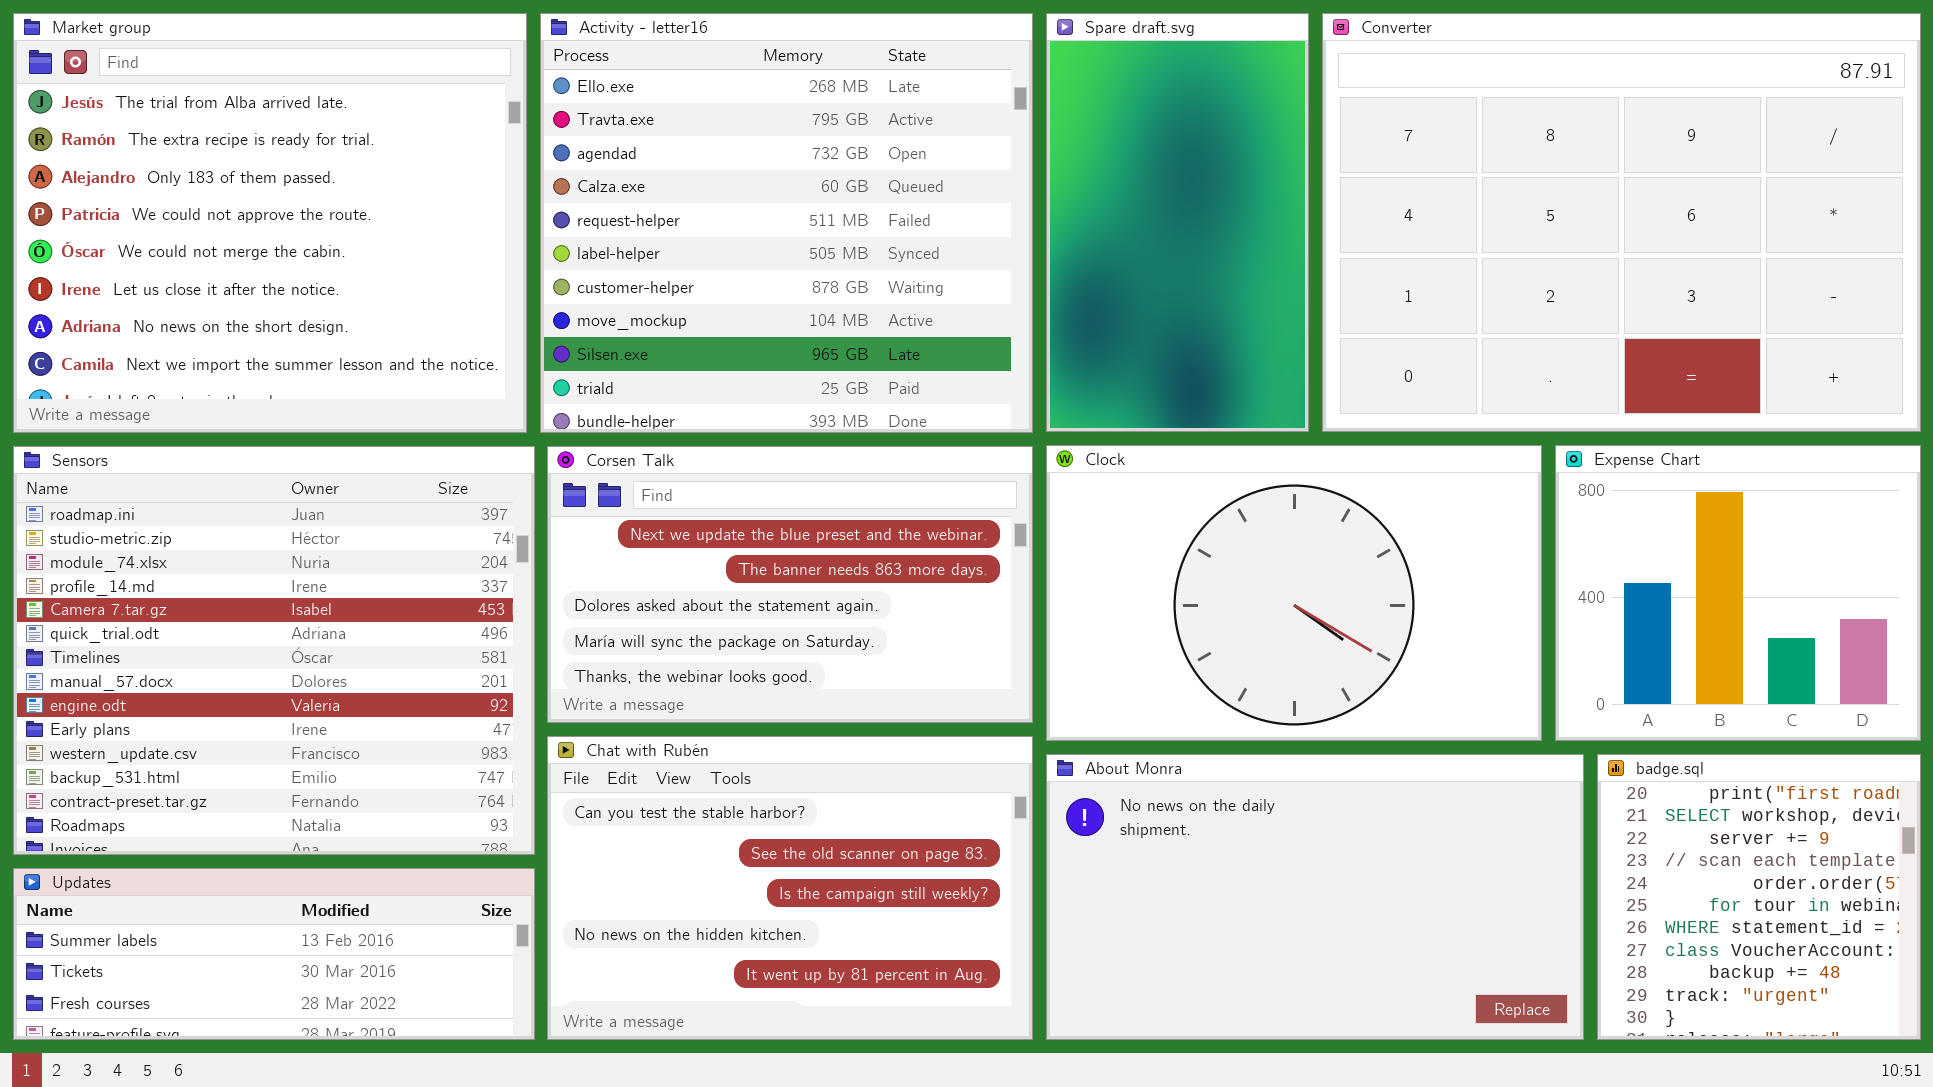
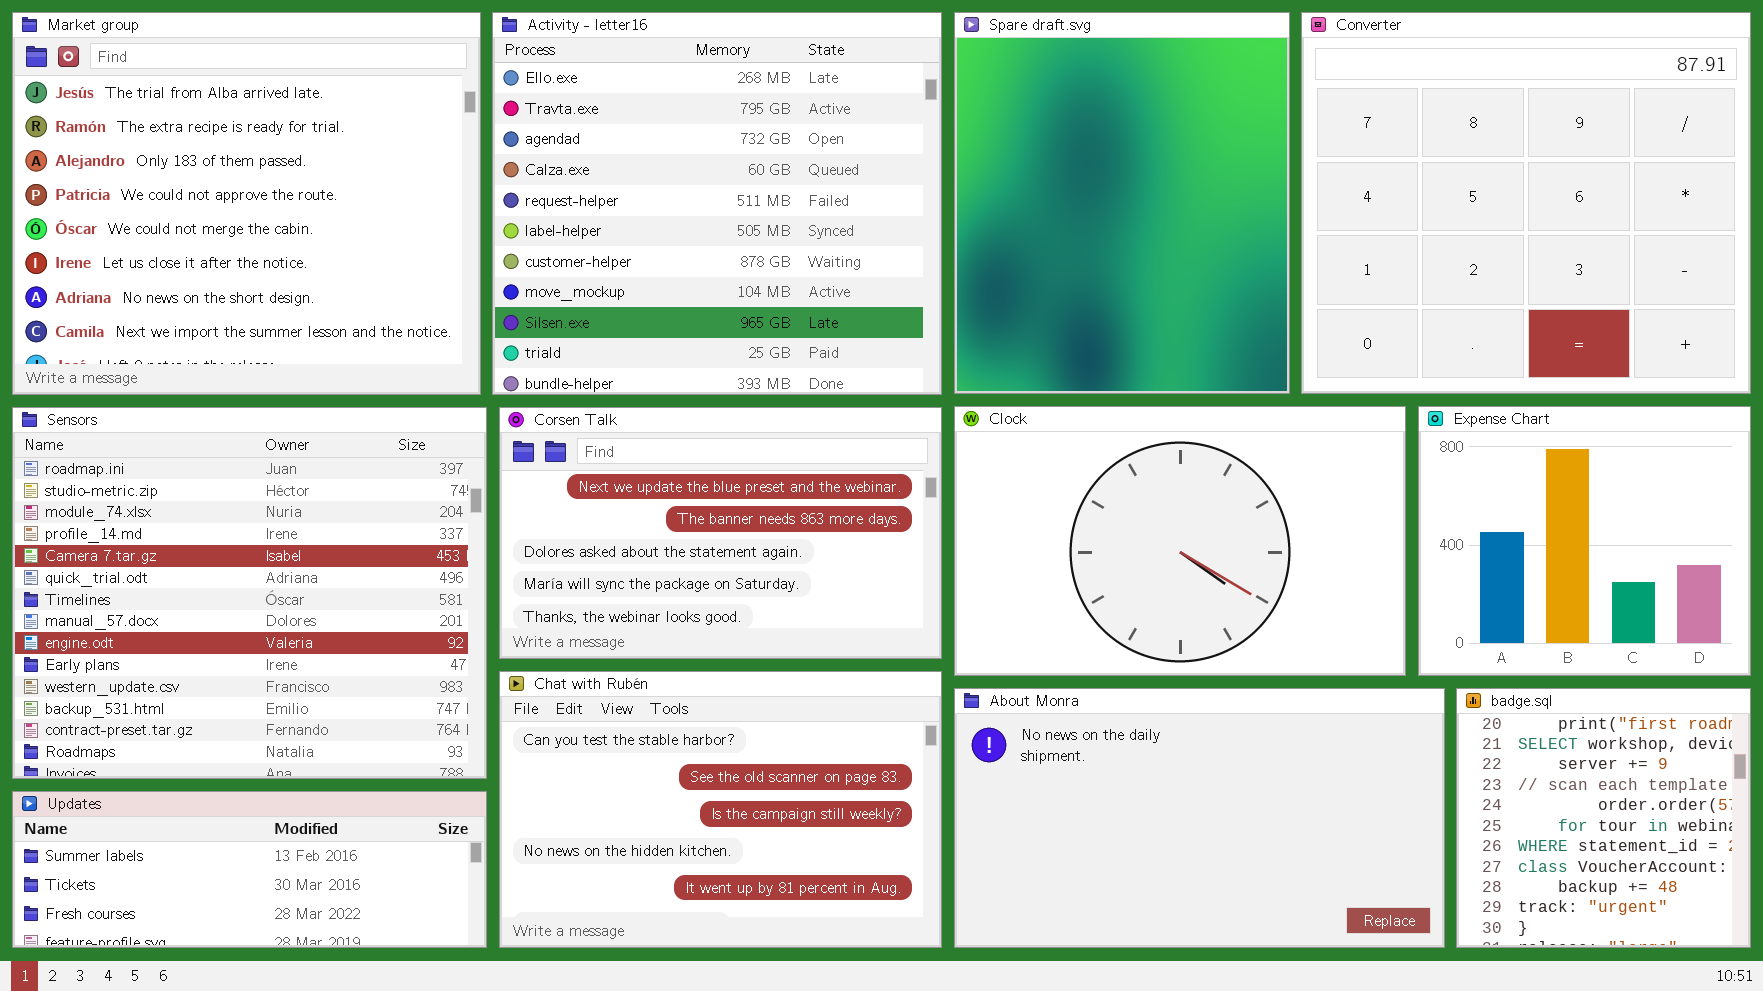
Spare draft.svg: [1046,13,1309,432] -> [954,12,1290,394], resized
Converter: [1322,13,1921,432] -> [1301,12,1751,394], resized

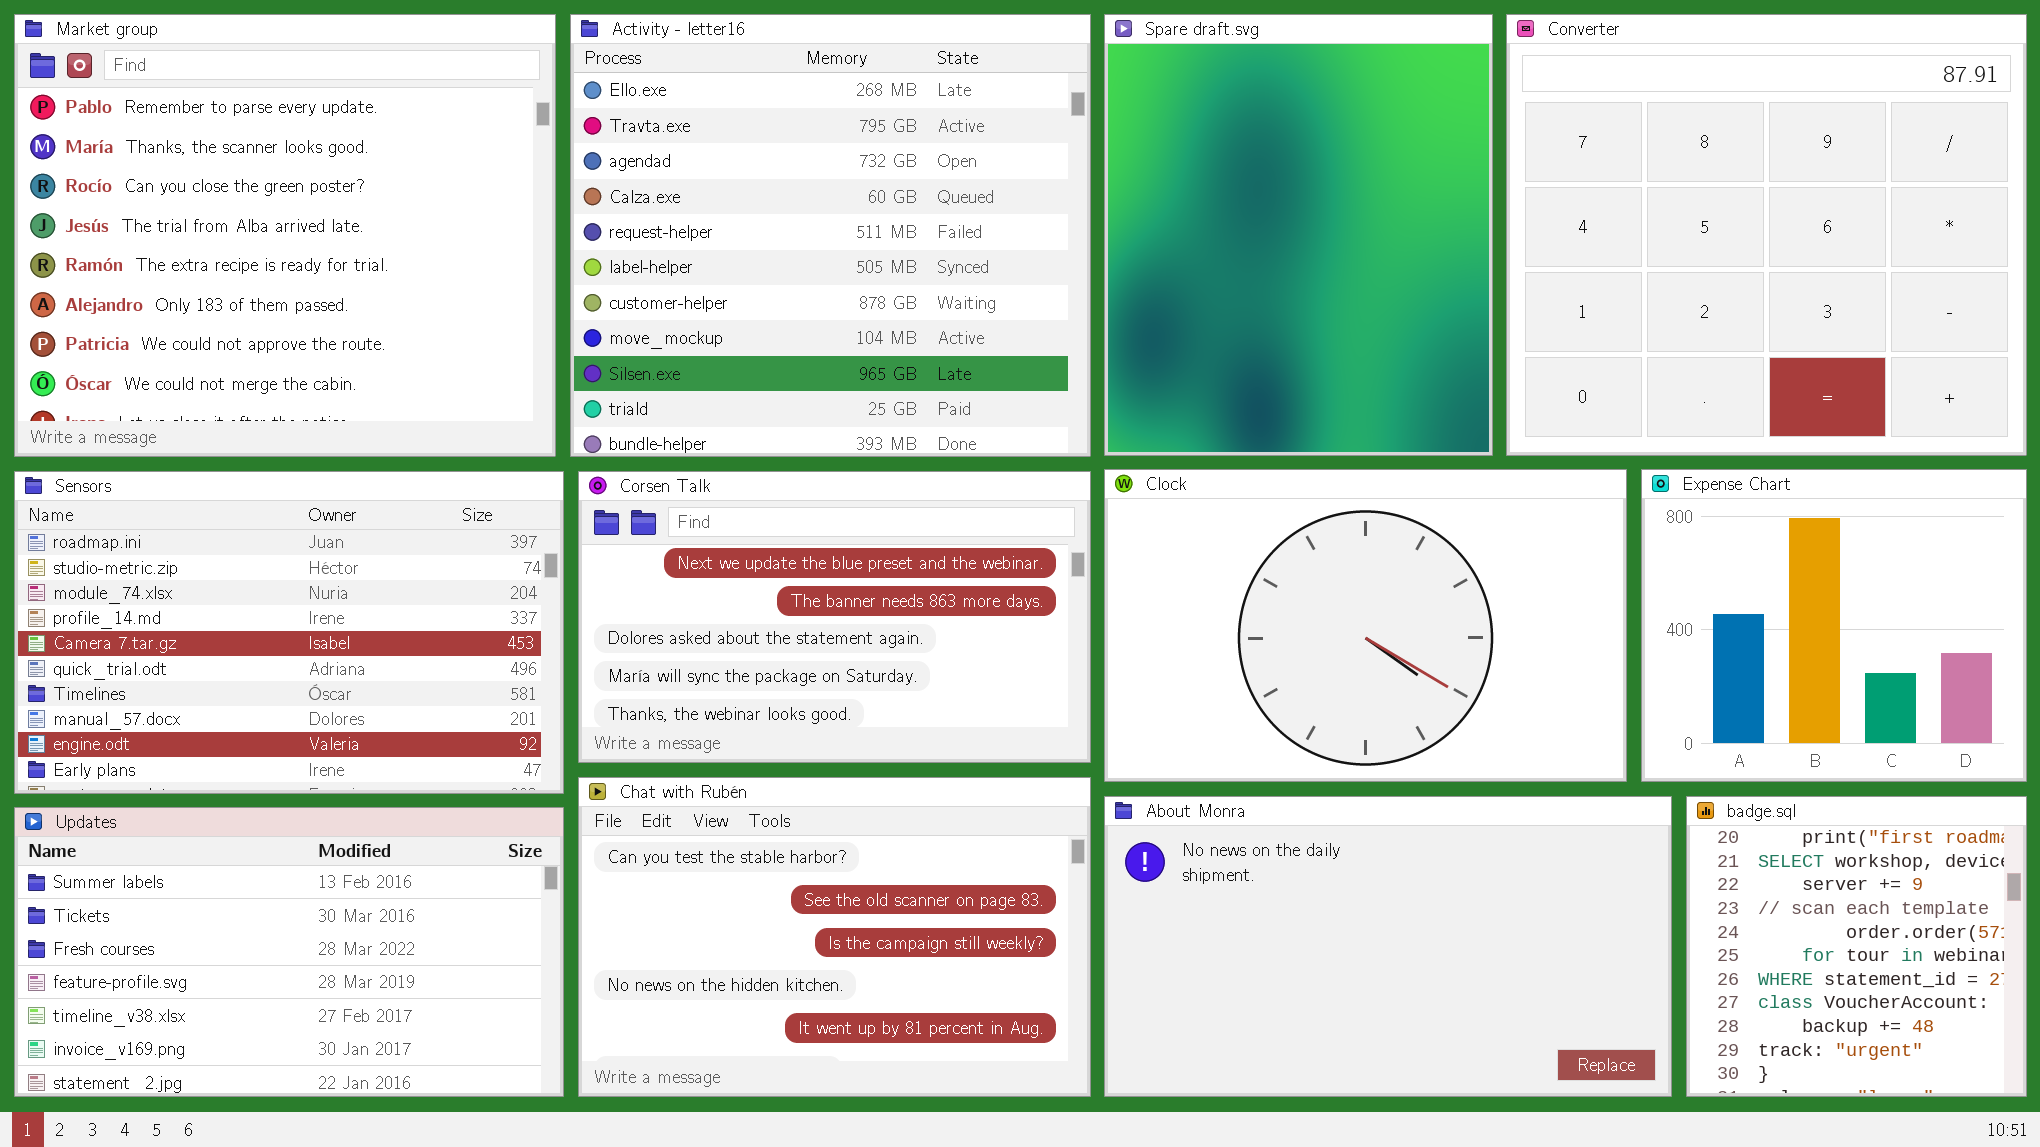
Market group: [12,12,481,395] -> [14,14,556,457], scrolled up 3 rows
Sensors: [12,407,487,779] -> [14,471,564,794], resized
Updates: [12,791,487,948] -> [14,807,564,1097], resized

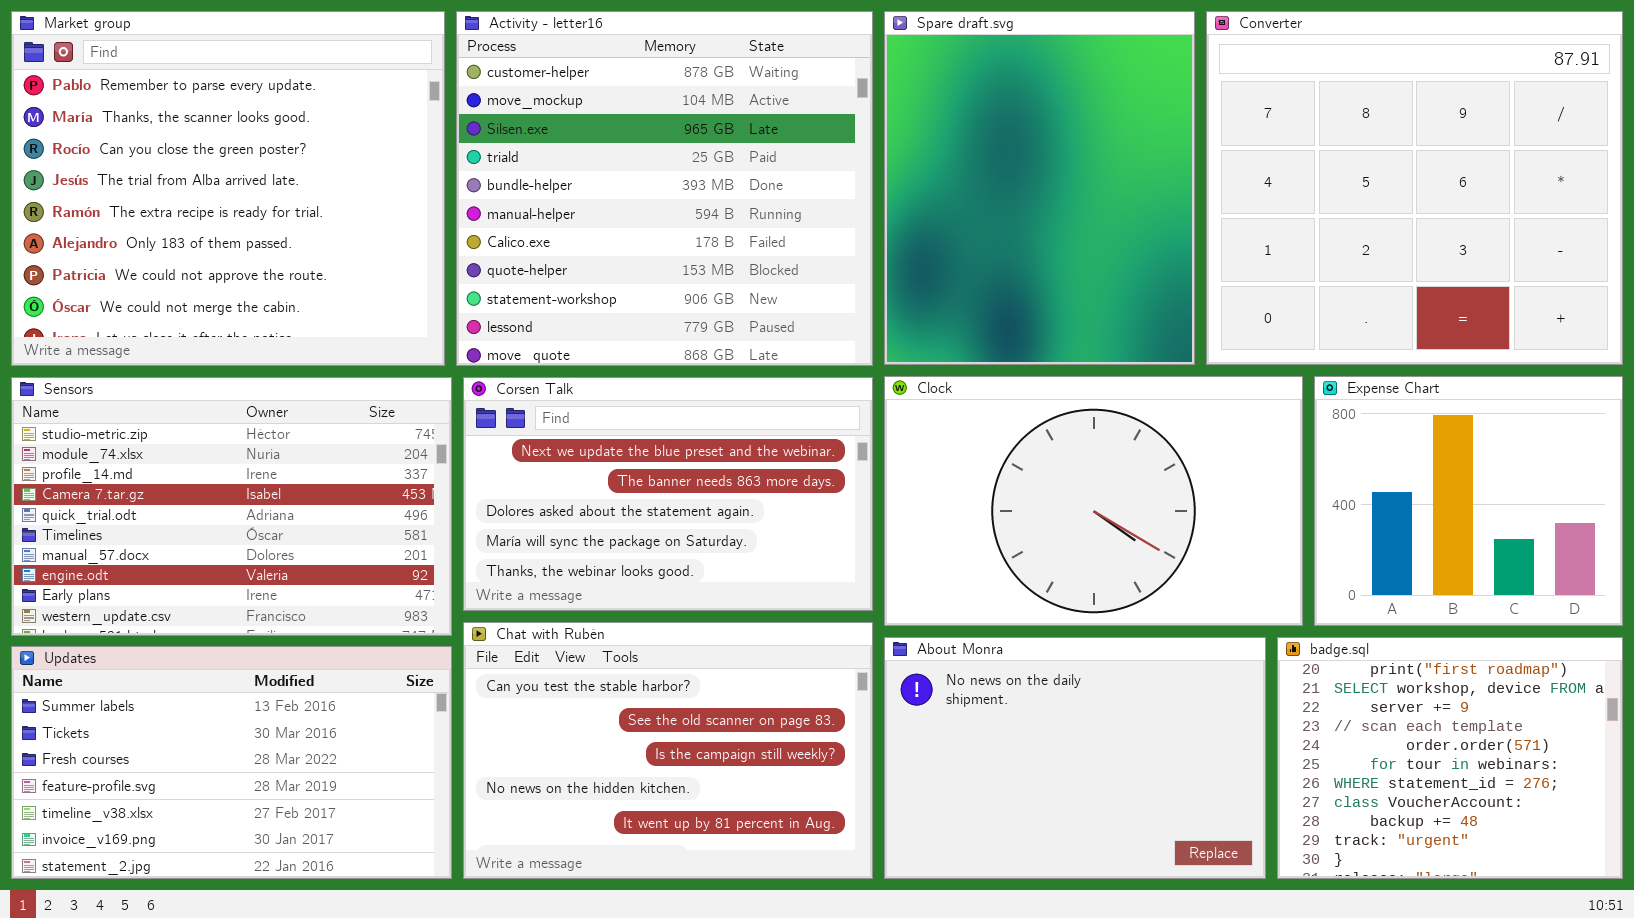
Activity - letter16: [570,14,1091,457] -> [456,11,873,366], scrolled down 6 rows
Sensors: [14,471,564,794] -> [11,377,452,636], scrolled down 1 row
About Monra: [1104,796,1672,1097] -> [884,637,1266,879], resized
badge.sql: [1686,796,2027,1097] -> [1277,637,1623,879], resized

